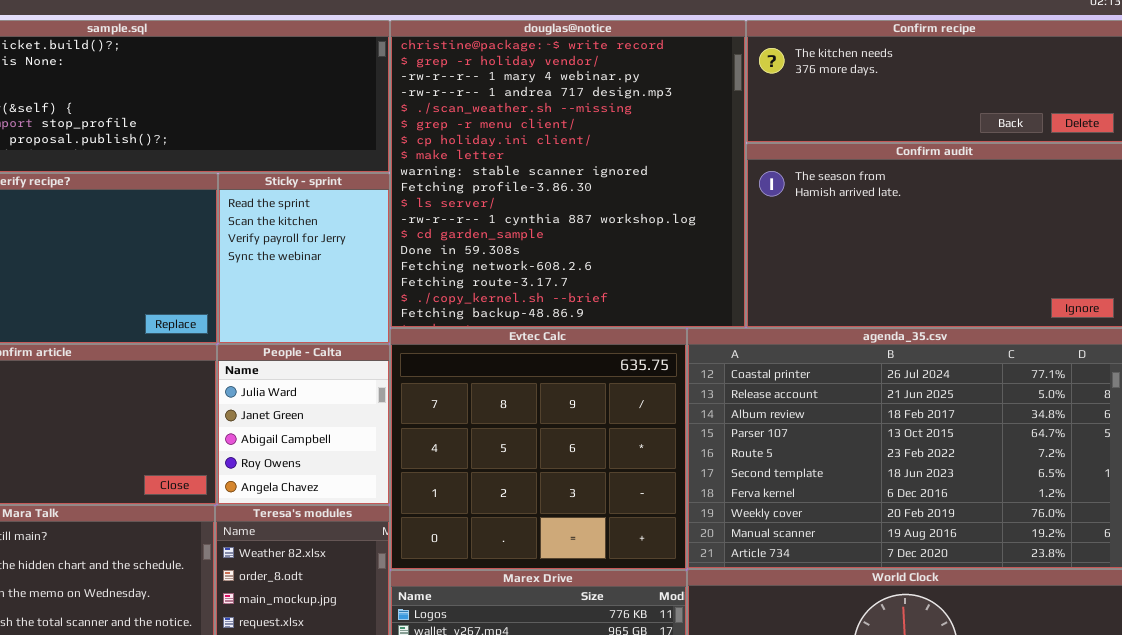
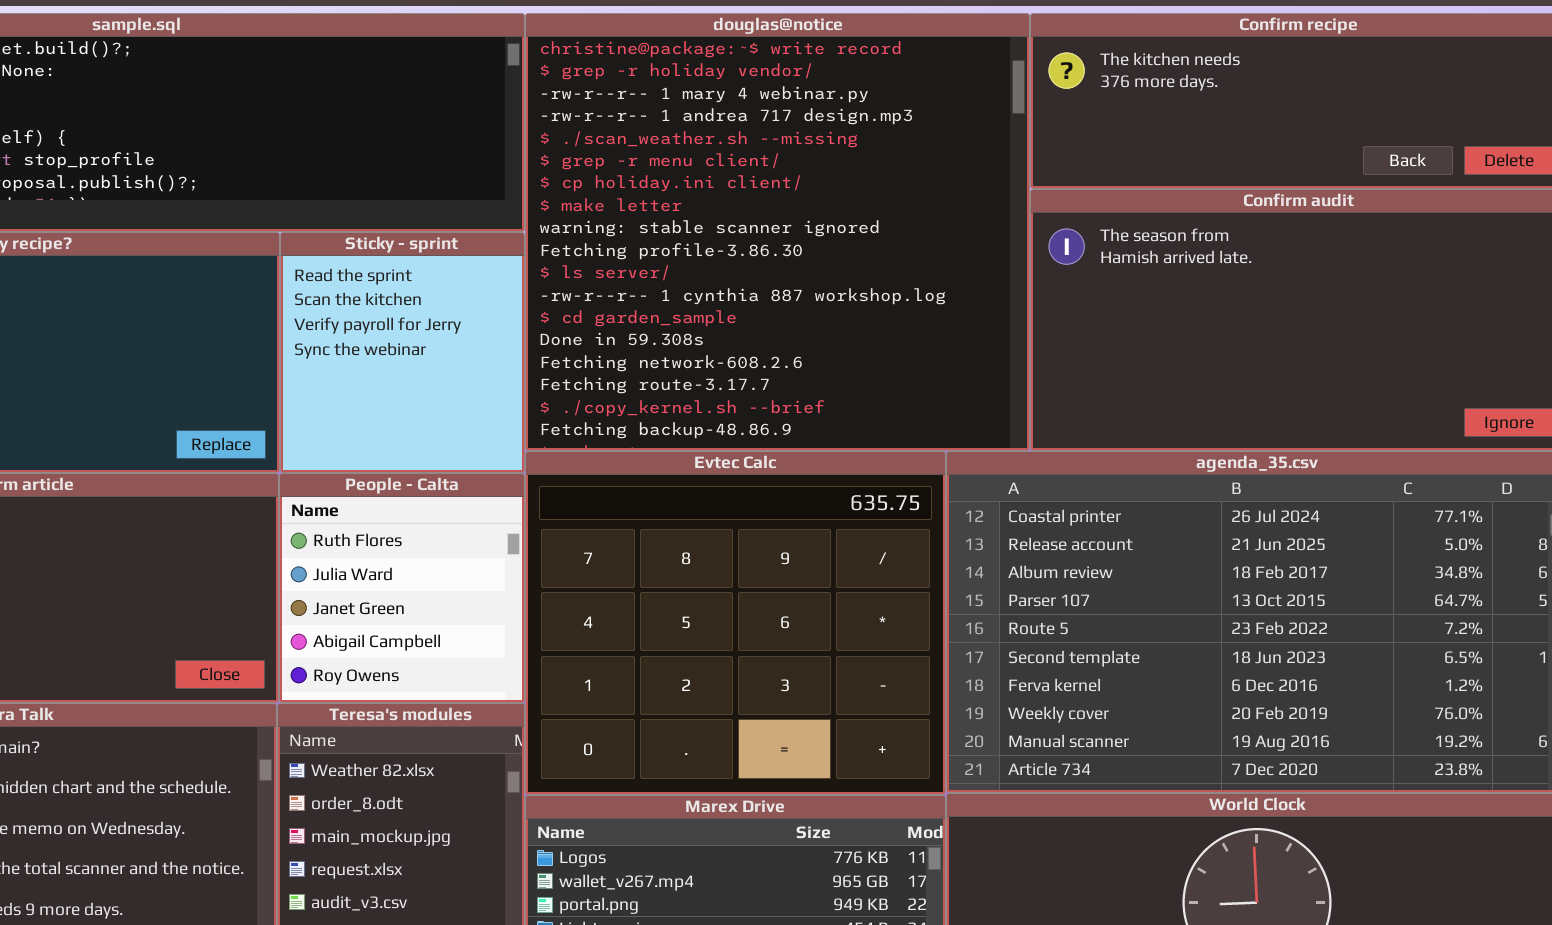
People - Calta: [217,344,390,505] -> [279,473,525,703], scrolled up 1 row

